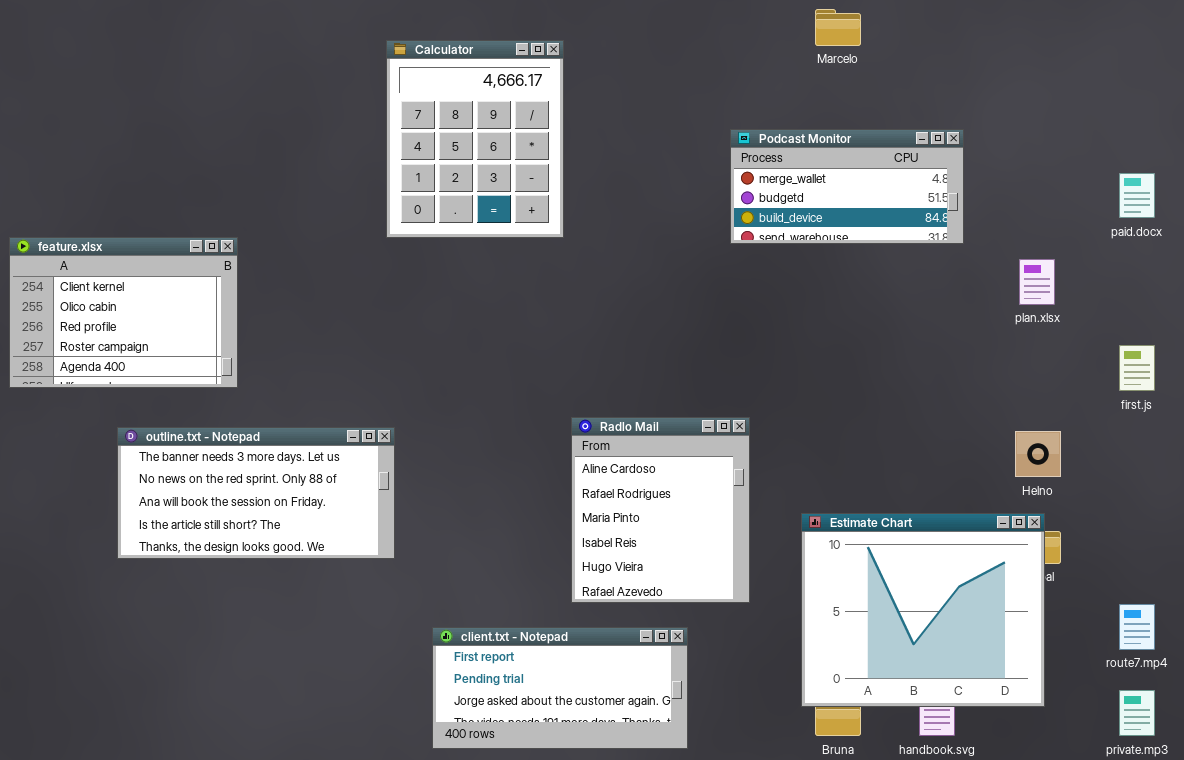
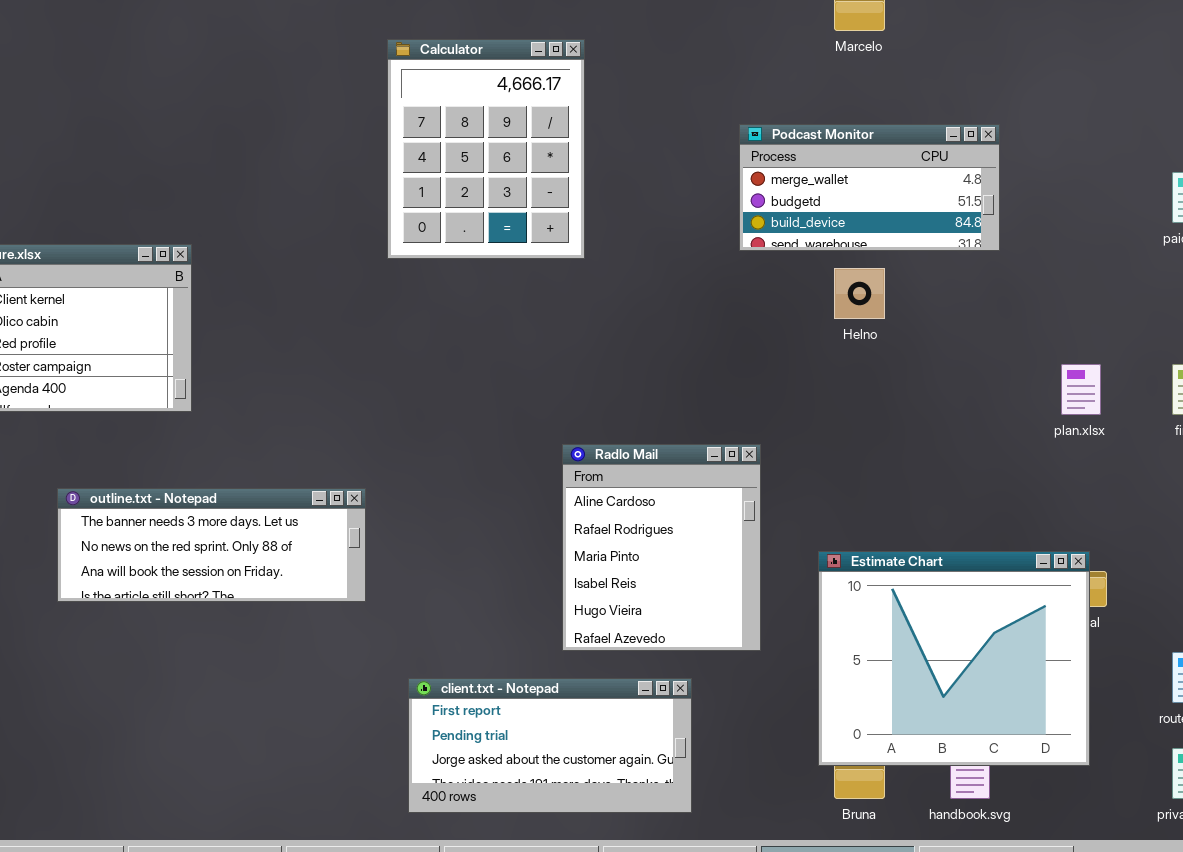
Calculator: [386,40,564,238] -> [387,39,585,259], moved
plan.xlsx: [1019,259,1055,305] -> [1061,364,1101,415], moved
outline.txt - Notepad: [117,427,395,559] -> [57,488,366,602], resized
Helno: [1015,431,1061,477] -> [834,268,885,319], moved

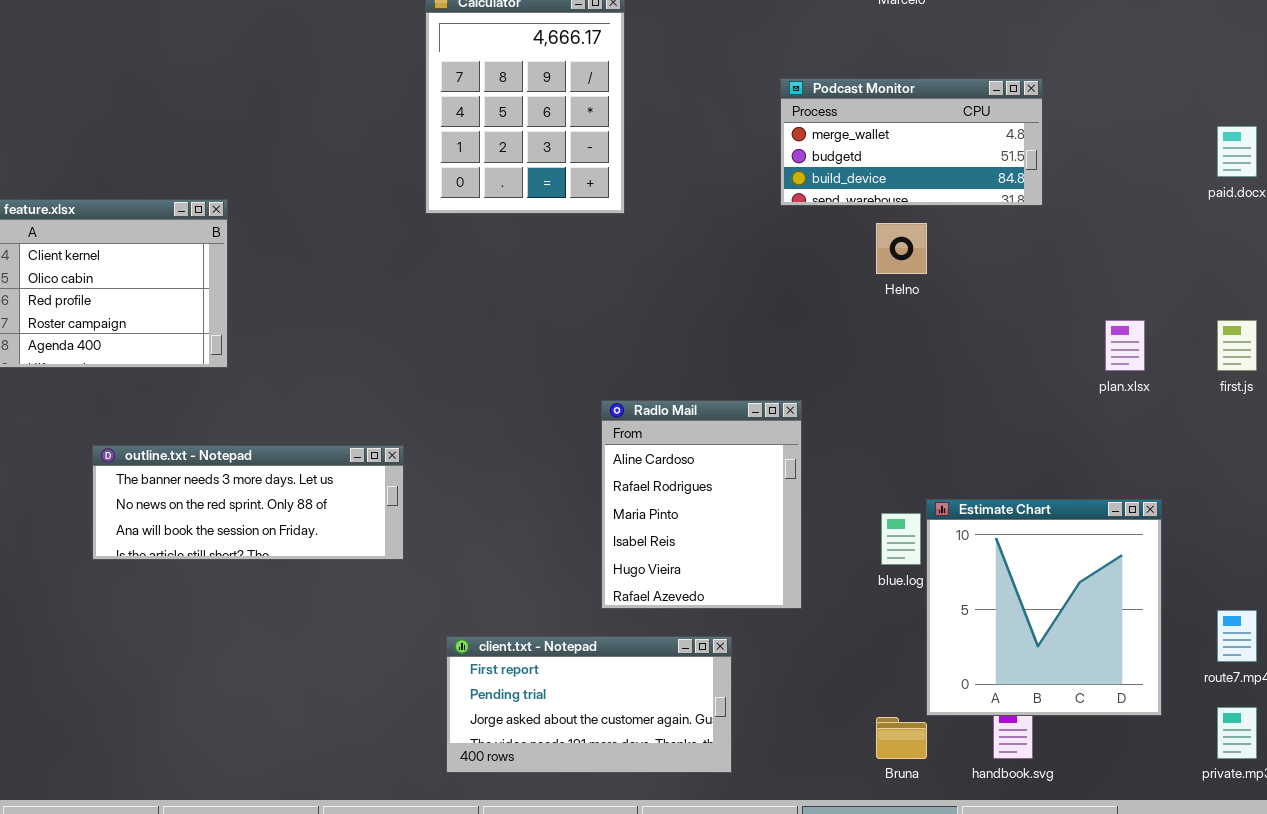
Estimate Chart: [818,551,1090,766] -> [926,499,1162,716], moved, resized

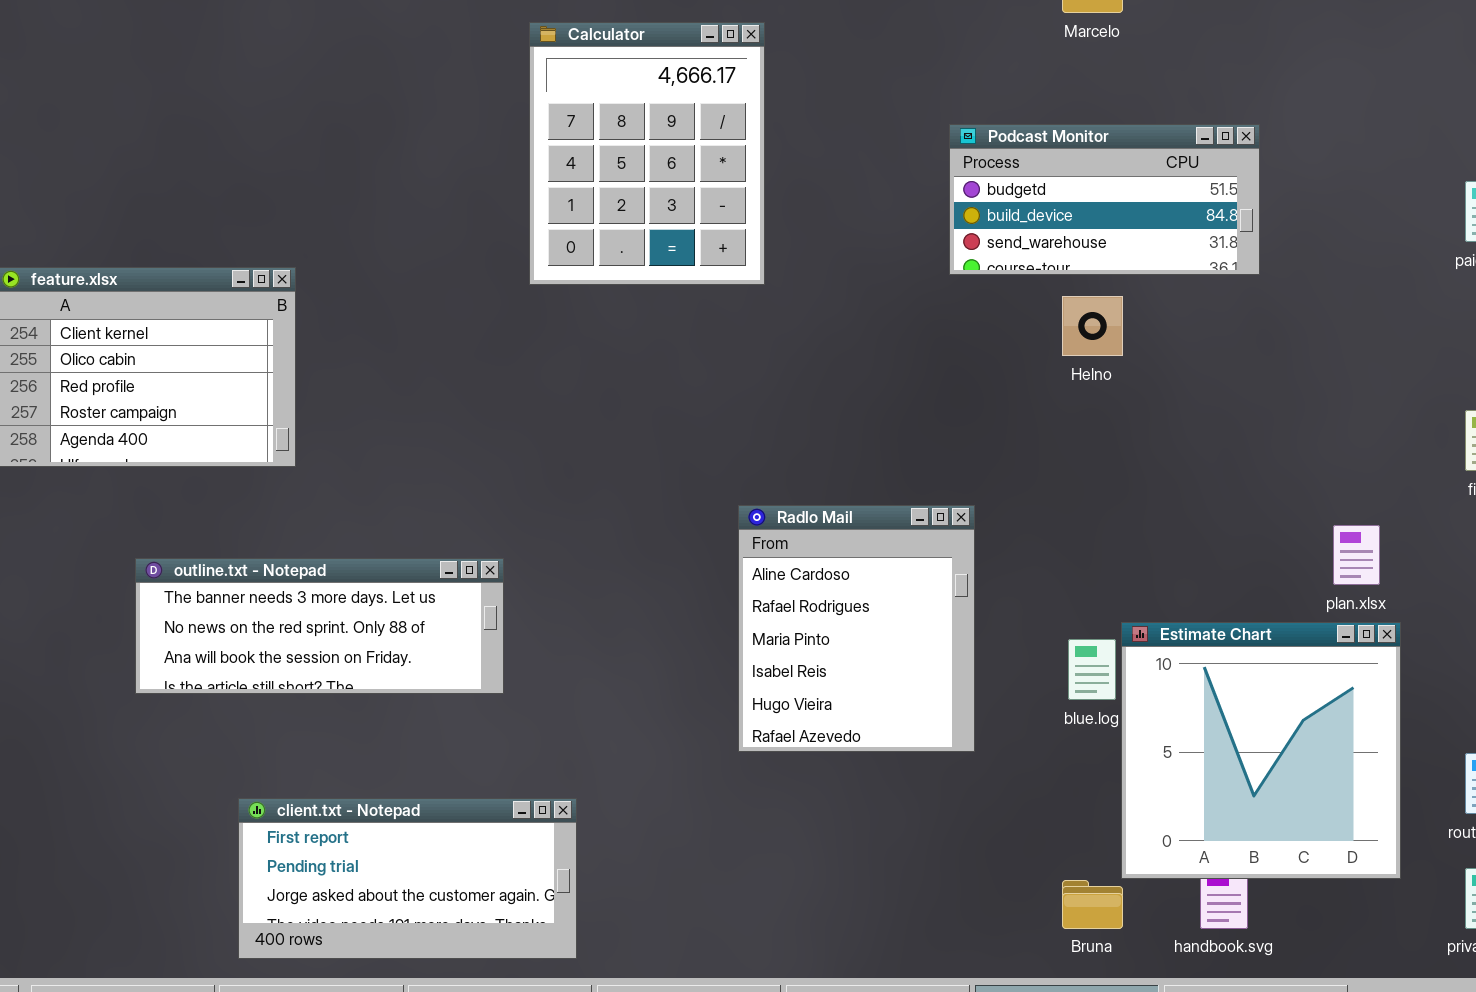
Podcast Monitor: [780,78,1043,206] -> [949,124,1260,275], scrolled down 1 row
plan.xlsx: [1105,320,1145,371] -> [1333,525,1380,585], moved
client.txt - Notepad: [446,636,732,773] -> [238,798,577,959], moved

